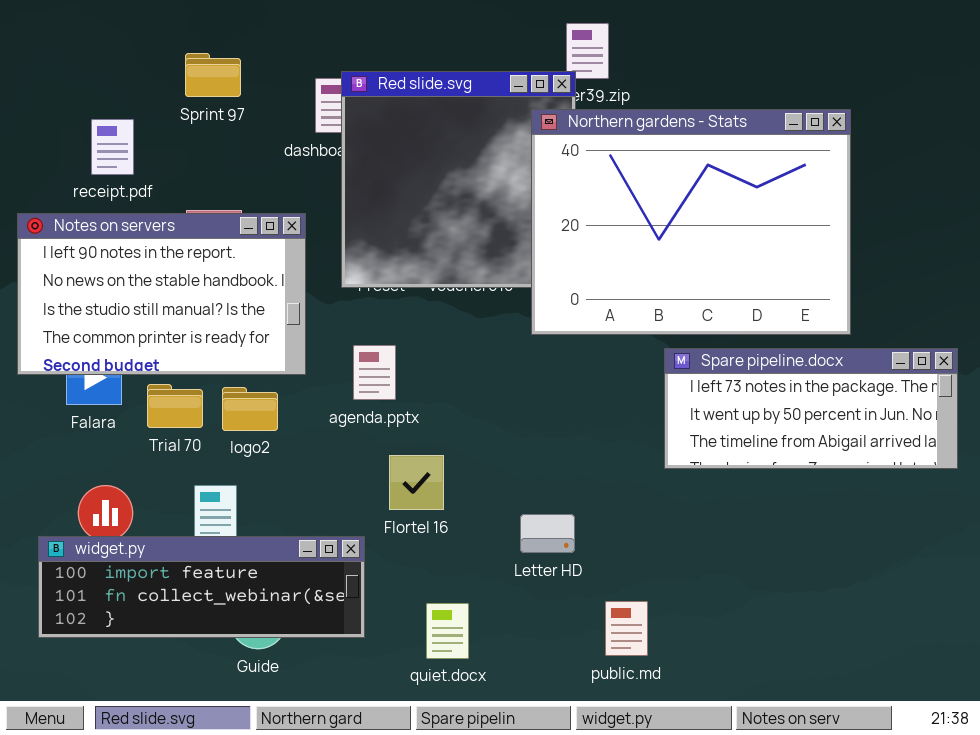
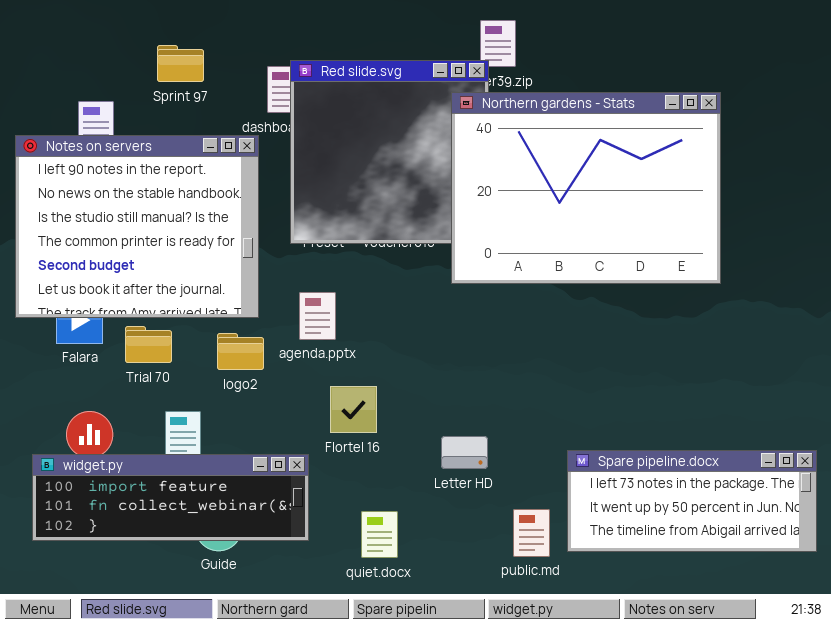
Notes on servers: [17,213,306,375] -> [15,135,259,318], resized
Spare pipeline.docx: [664,348,958,469] -> [567,450,817,552], moved
logo2: [222,387,278,431] -> [217,333,264,370], moved

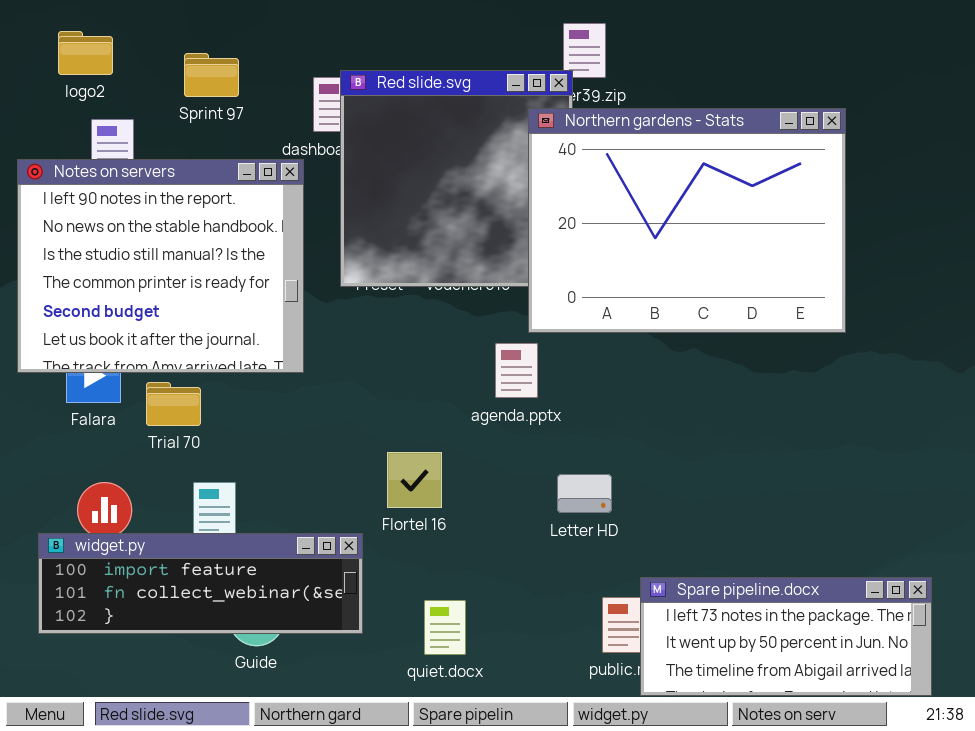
agenda.pptx: [299,292,336,340] -> [495,343,538,398], moved
logo2: [217,333,264,370] -> [58,31,113,75], moved
Letter HD: [441,436,488,469] -> [557,474,612,513], moved
Spare pipeline.docx: [567,450,817,552] -> [640,577,932,696], moved

